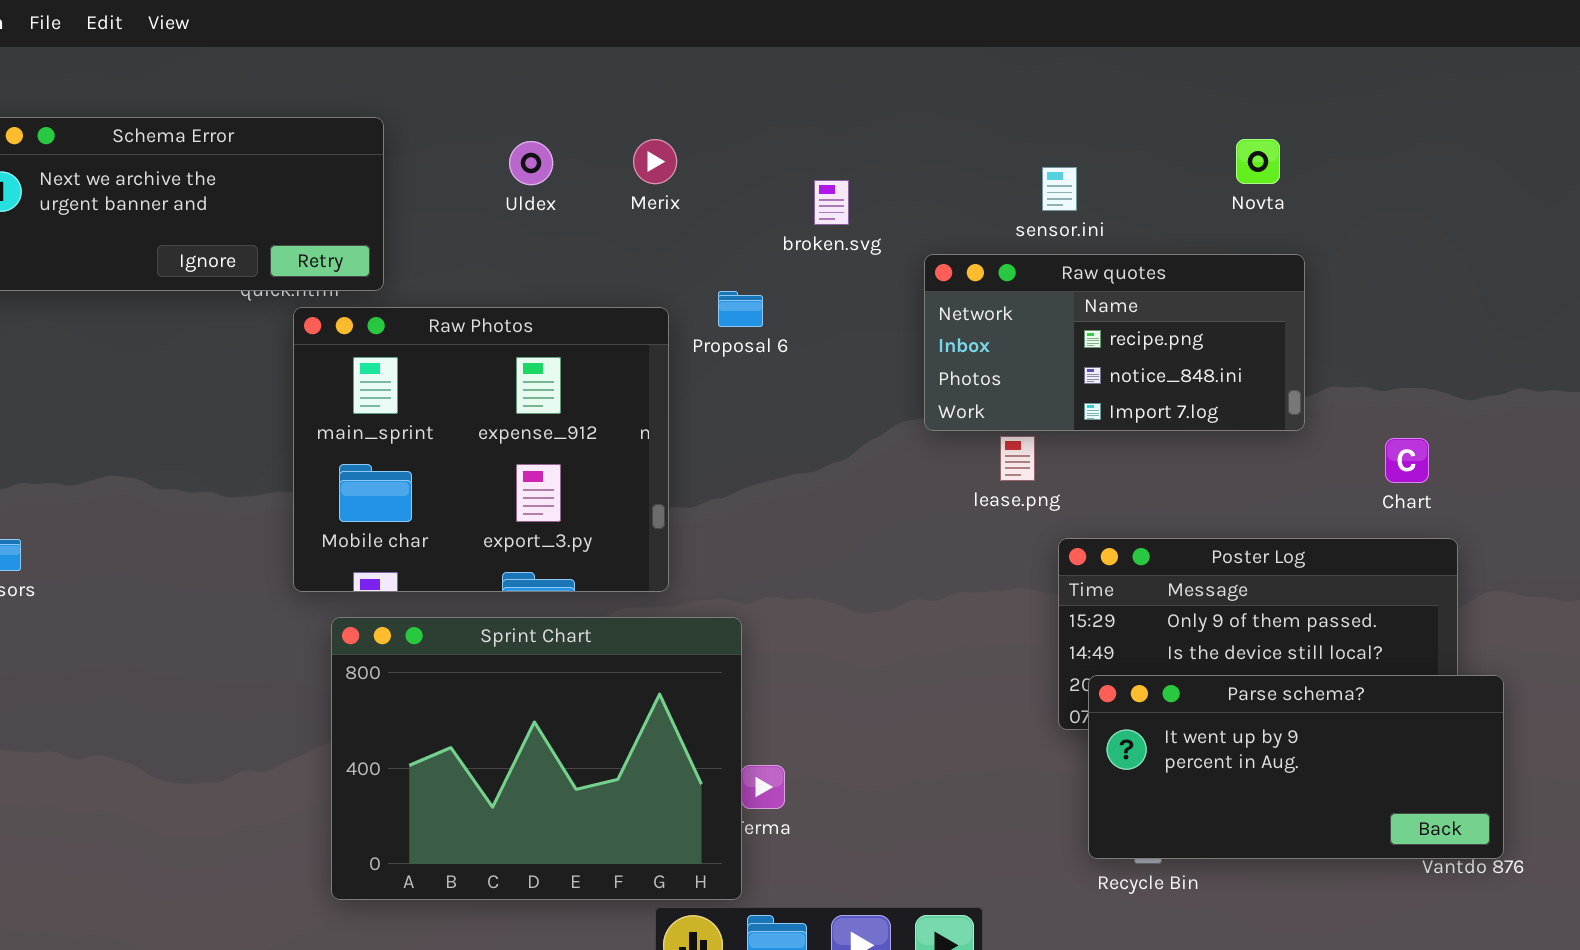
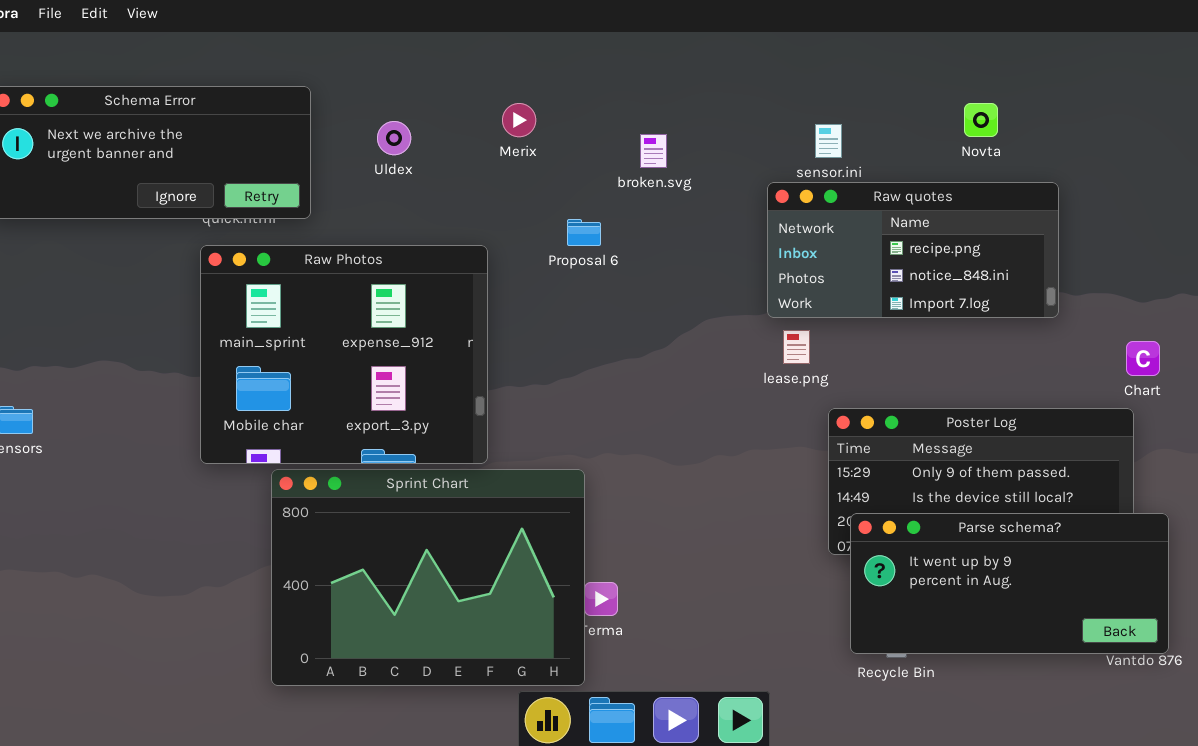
Uldex: [509,141,553,185] -> [377,121,411,155], moved
Raw quotes: [924,254,1305,431] -> [767,182,1059,318], moved
Raw Photos: [293,307,669,592] -> [200,245,488,464], moved
Chart: [1385,438,1429,483] -> [1126,341,1160,376], moved

